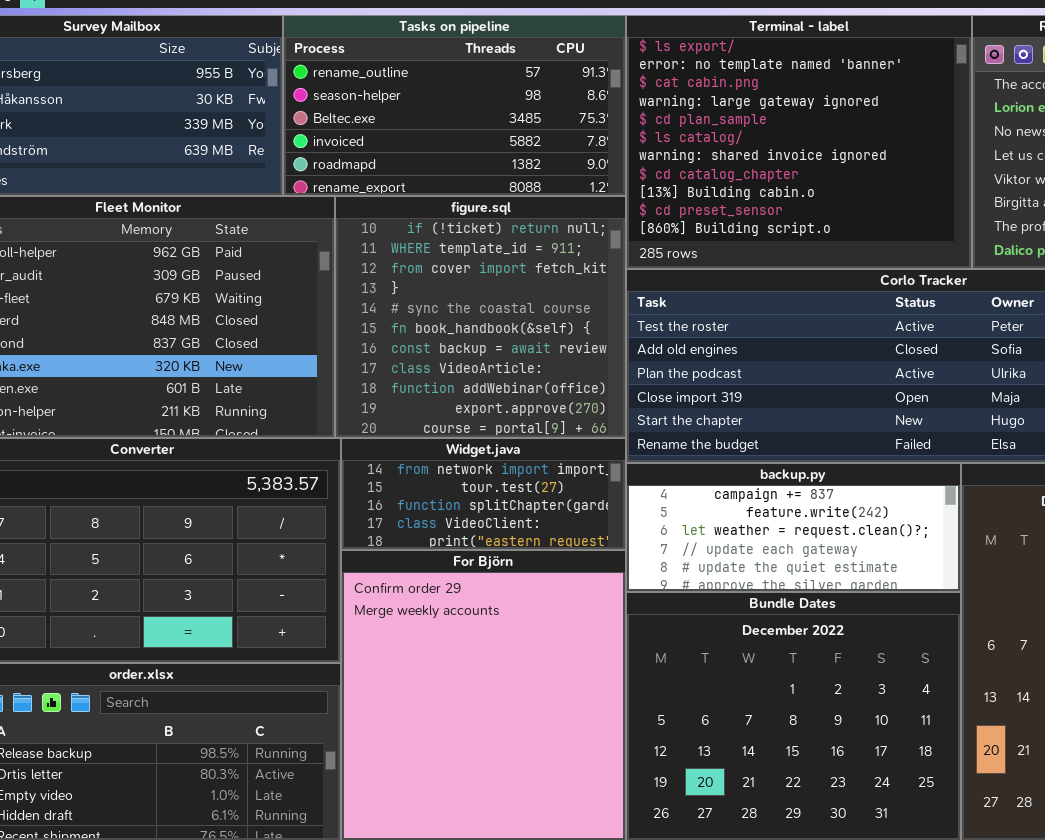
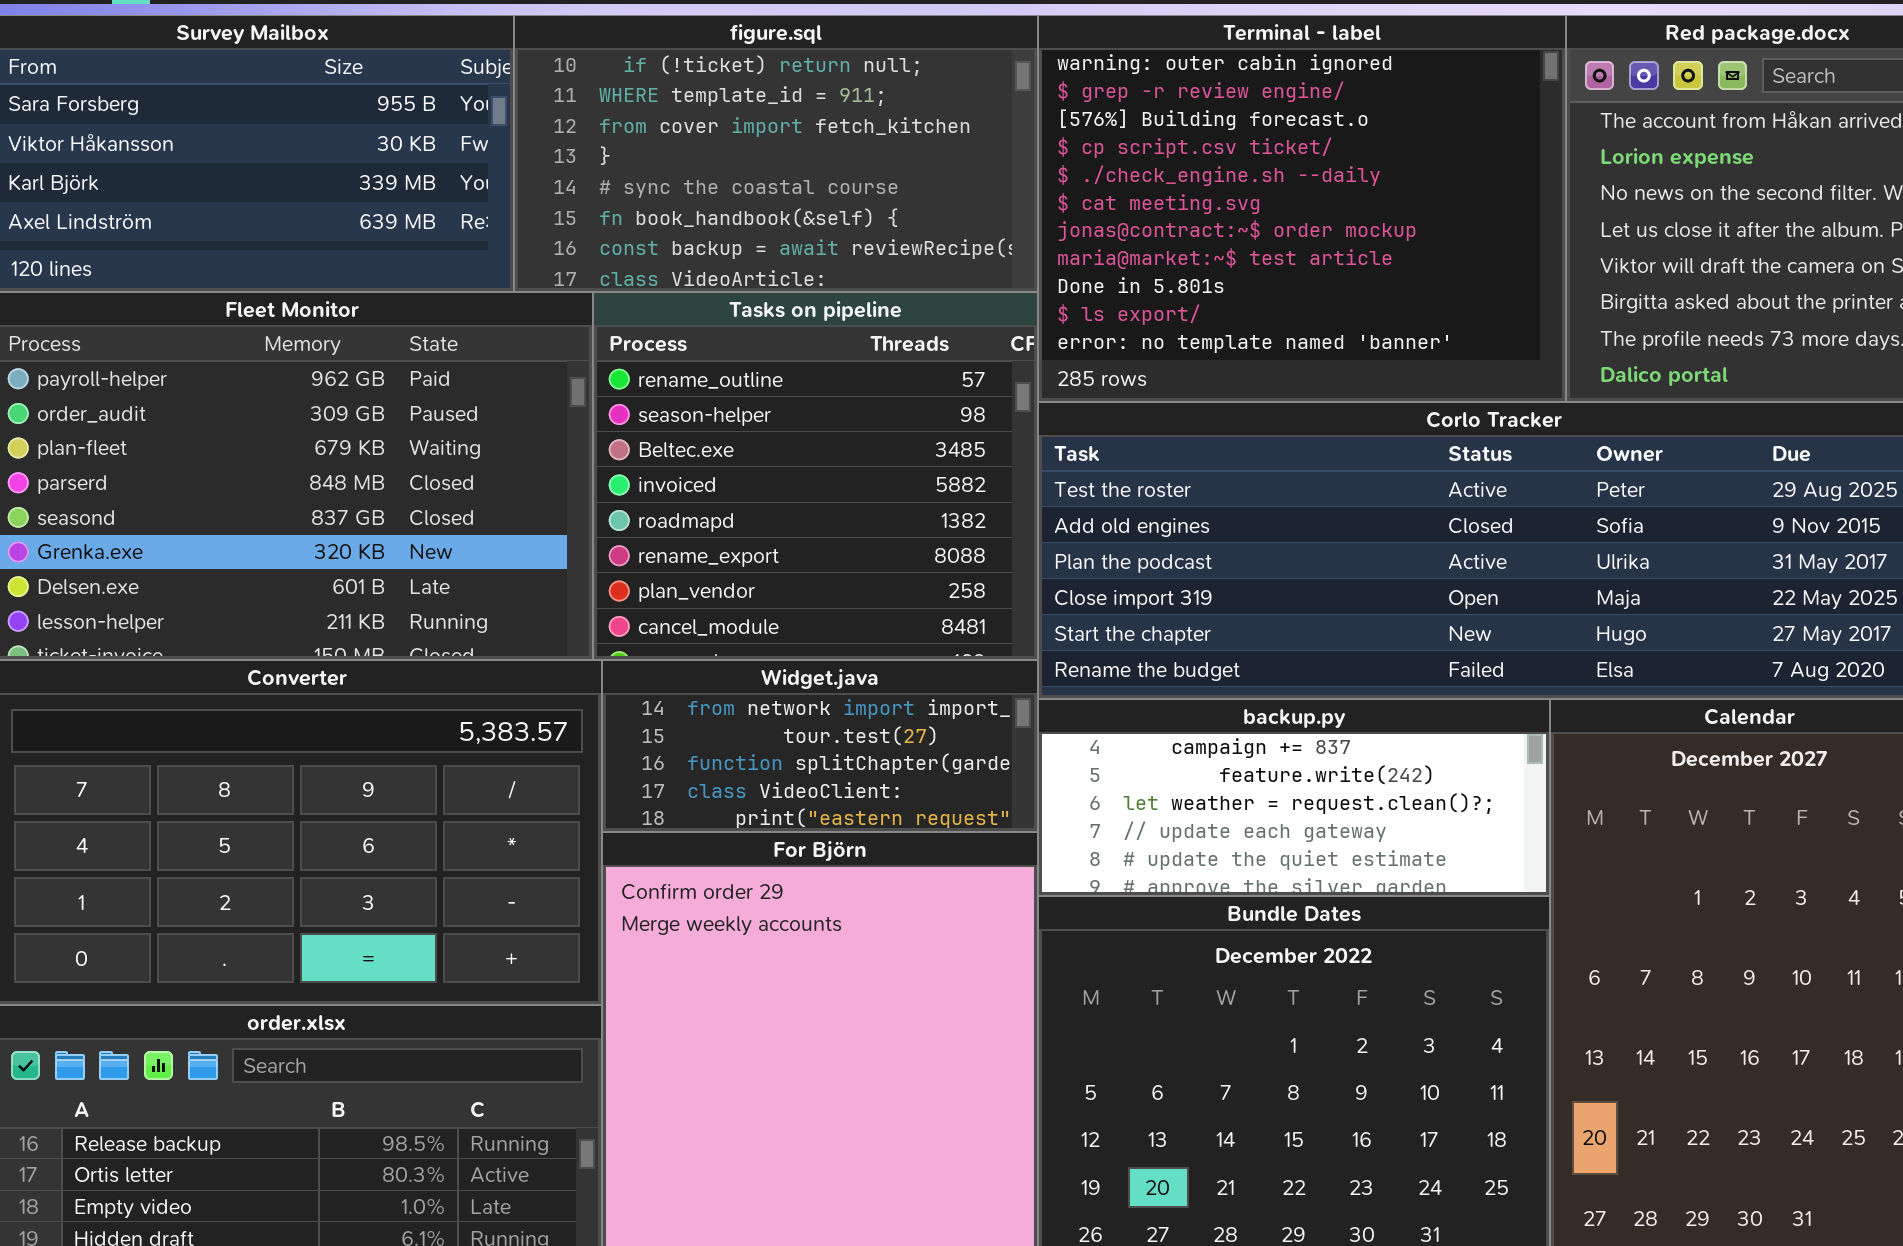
Tasks on pipeline: [283,15,626,196] -> [593,292,1038,660], moved, resized
Terminal - label: [626,15,972,269] -> [1038,15,1566,402], scrolled up 9 rows
figure.sql: [335,196,626,438] -> [514,15,1038,292], moved, resized

